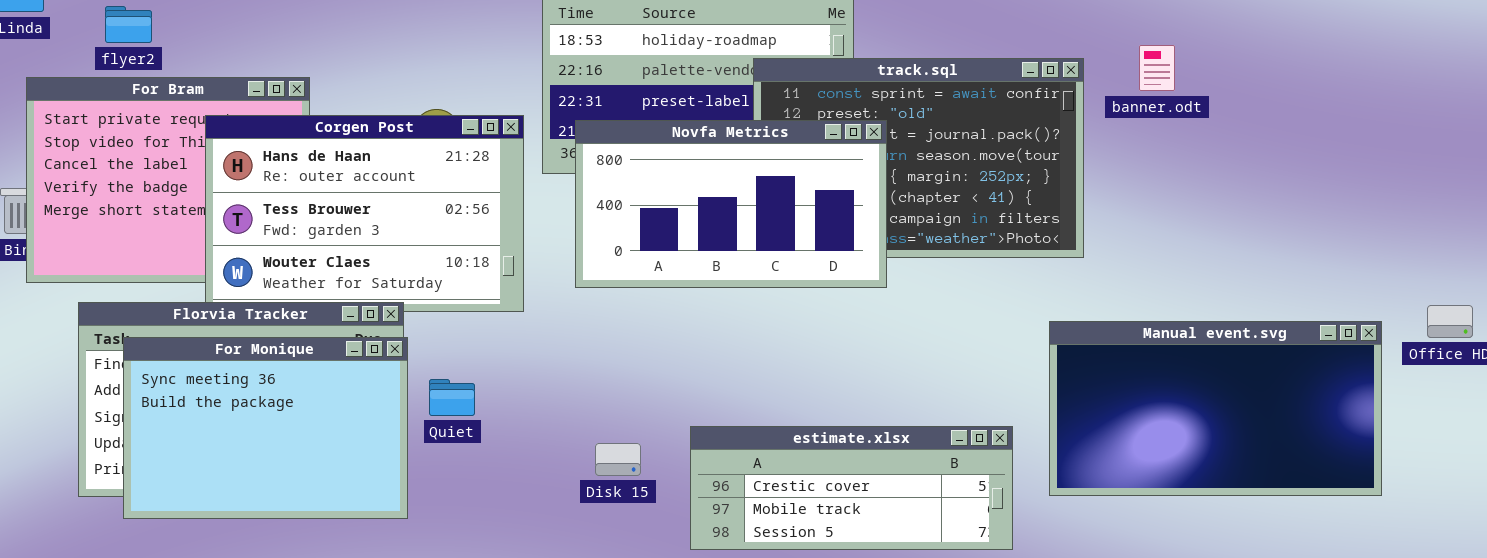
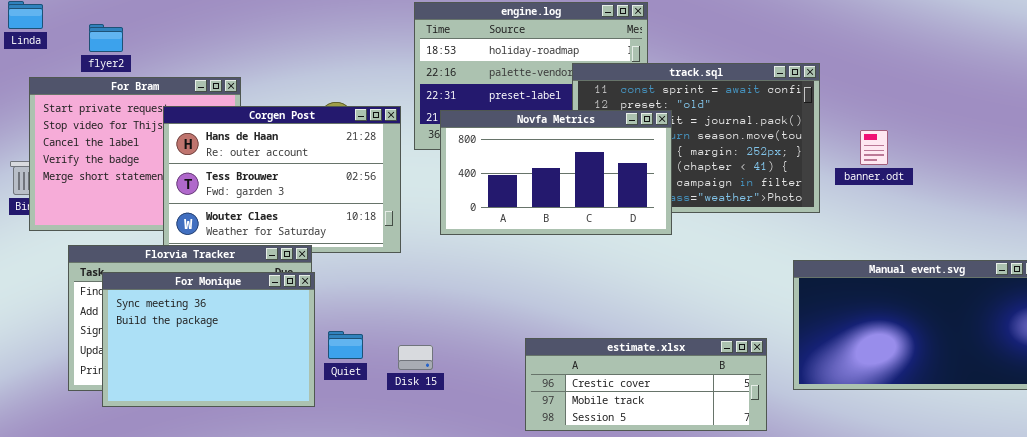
banner.odt: [1139,45,1175,91] -> [860,130,888,165], moved
Quiet: [429,379,475,416] -> [328,331,363,359], moved
Disk 15: [595,443,641,476] -> [398,345,433,370], moved

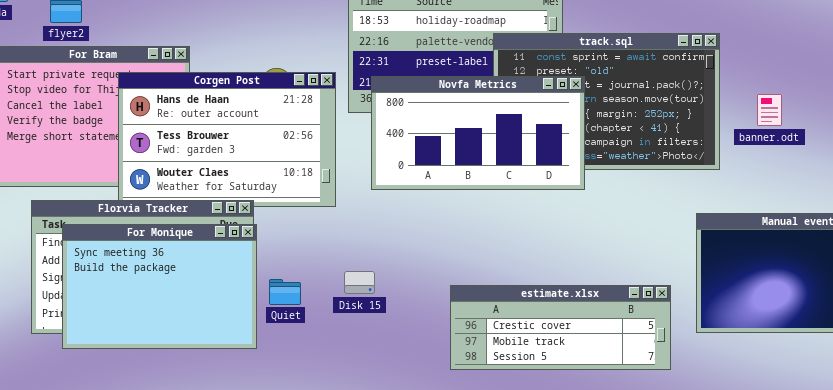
Disk 15: [398,345,433,370] -> [344,271,375,294], moved

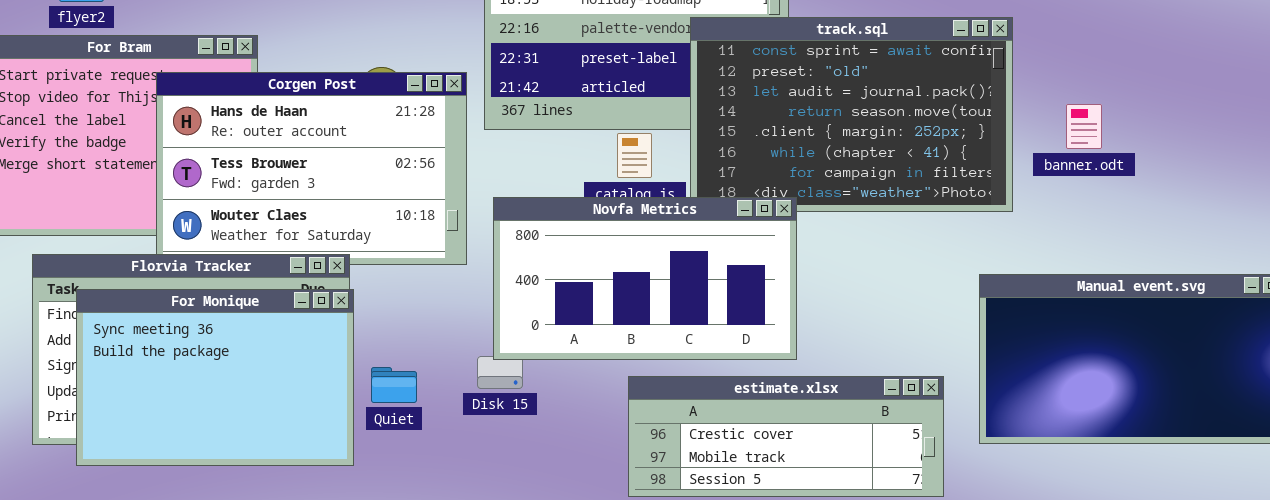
Novfa Metrics: [371,76,585,190] -> [493,197,797,360], moved

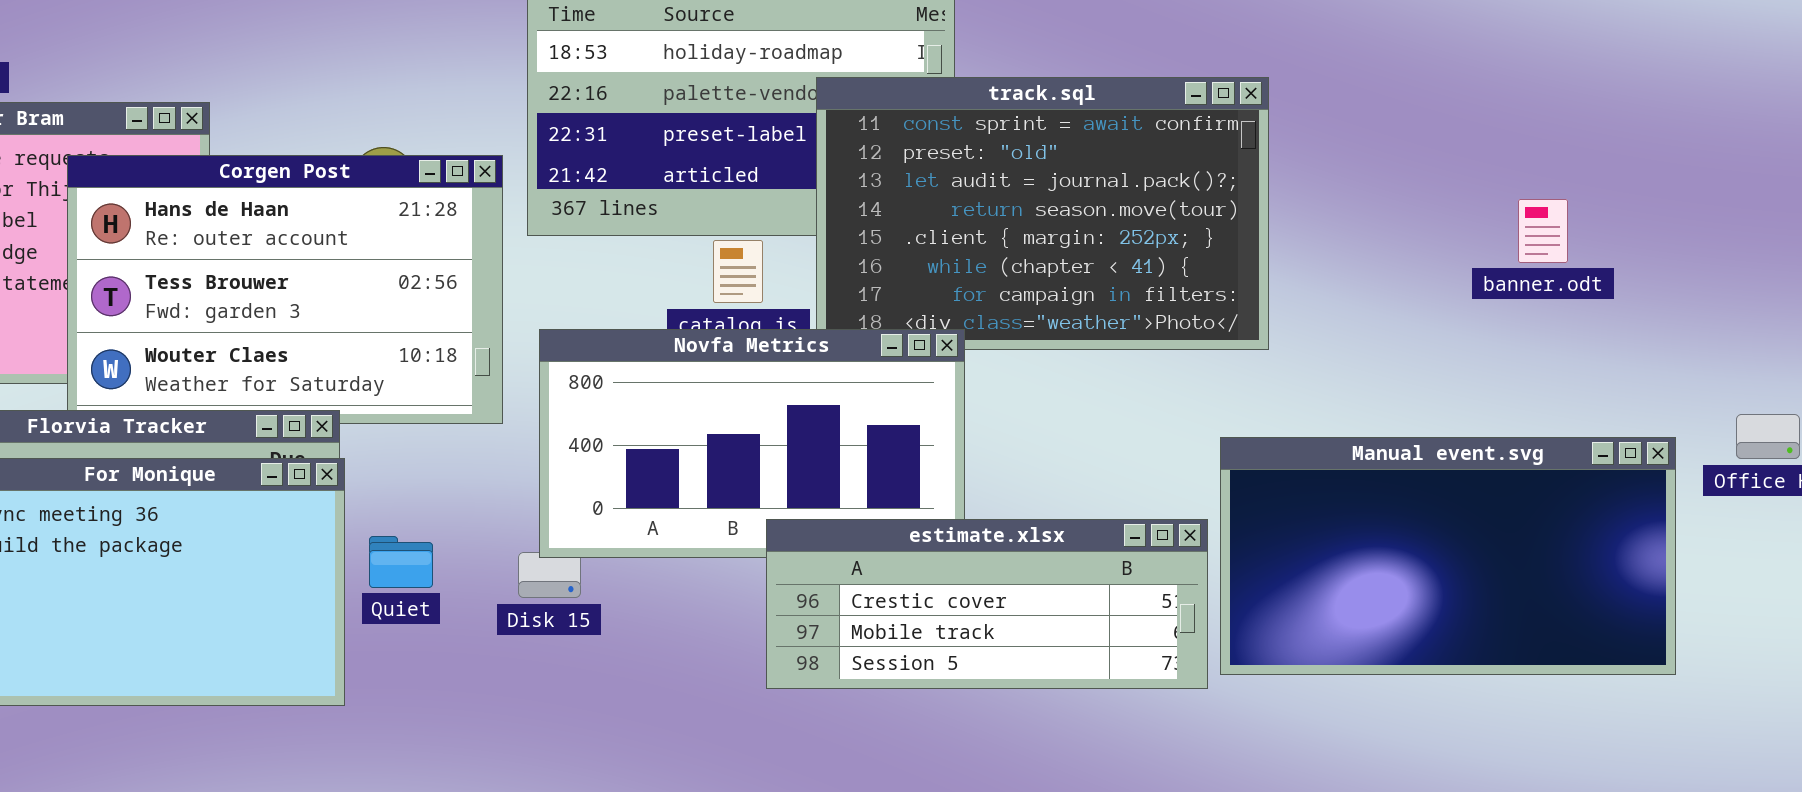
banner.odt: [1066,104,1102,149] -> [1518,199,1568,263], moved
Quiet: [371,367,417,403] -> [369,536,433,588], moved
estimate.xlsx: [628,376,944,497] -> [766,519,1208,689], moved

